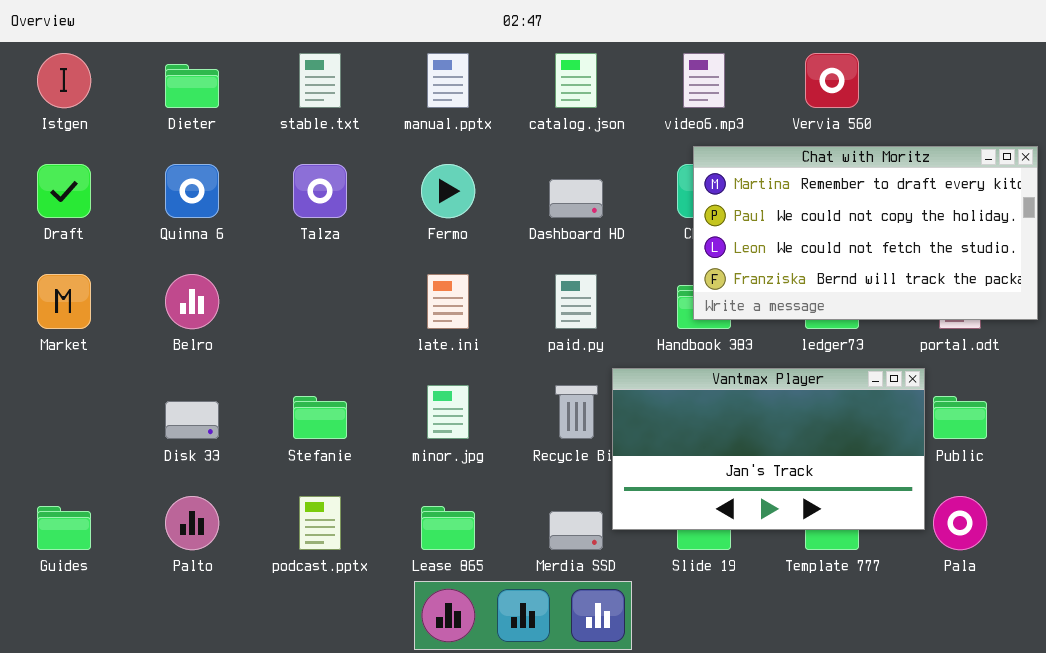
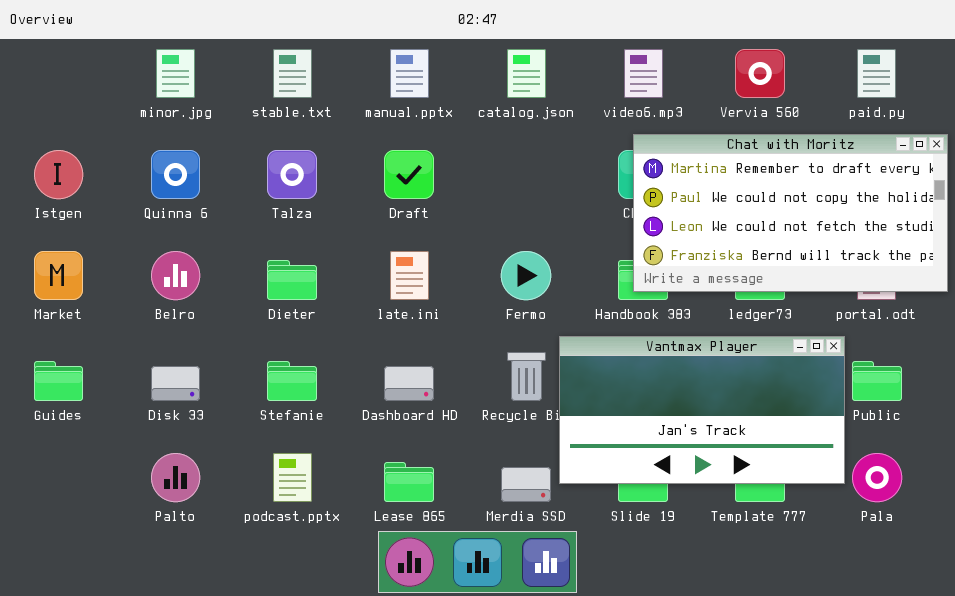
Istgen: [37,53,91,108] -> [34,150,83,199], moved
Dieter: [165,64,219,108] -> [267,260,317,300], moved
Draft: [37,164,91,218] -> [384,150,434,199], moved
Fermo: [421,164,475,218] -> [501,251,551,300], moved
Dashboard HD: [549,179,603,218] -> [384,366,434,401], moved
paid.py: [555,274,597,329] -> [857,49,896,98], moved
minor.jpg: [427,385,469,439] -> [156,49,195,98], moved
Guides: [37,506,91,550] -> [34,361,83,401], moved

